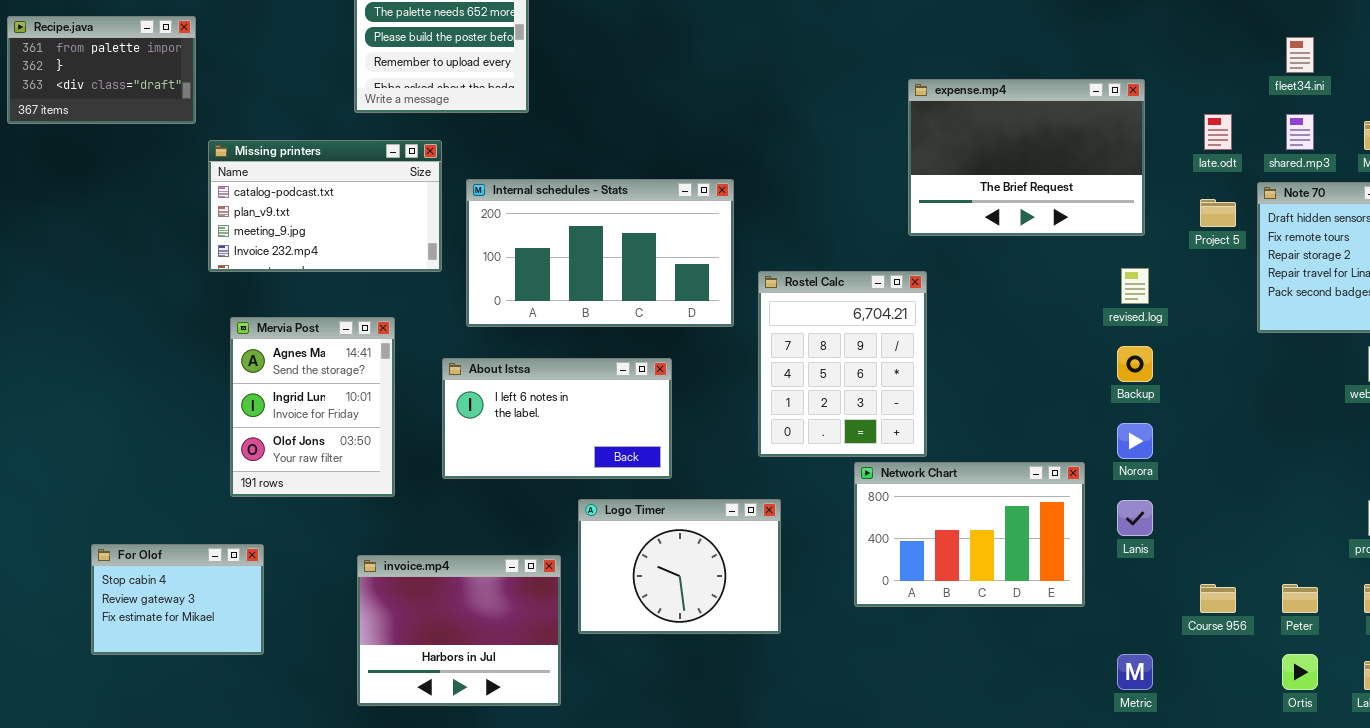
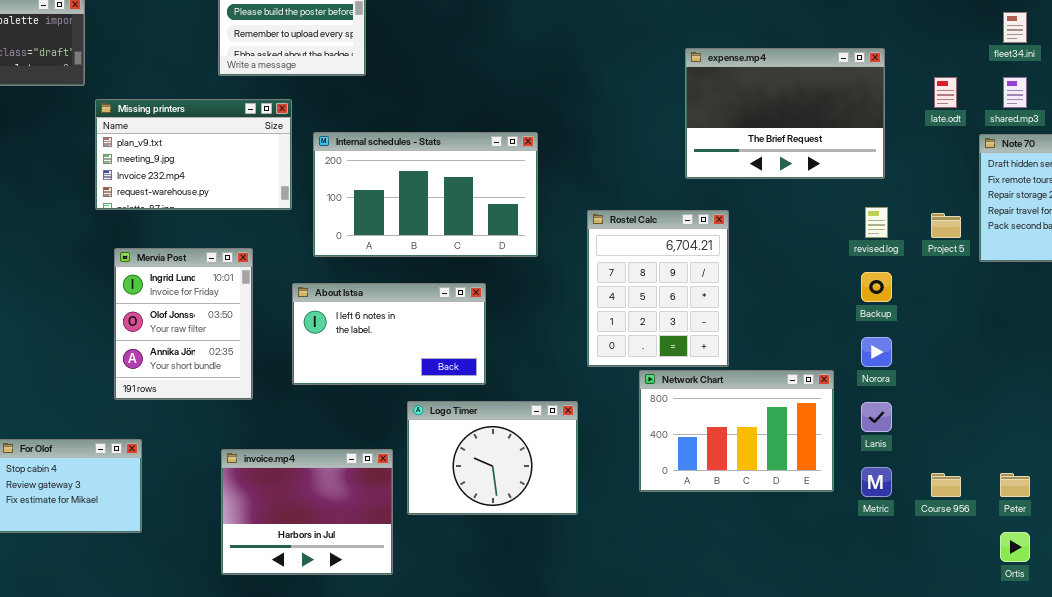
Missing printers: [208,140,442,272] -> [95,99,292,210], scrolled down 1 row
Project 5: [1200,199,1236,227] -> [931,213,961,238], moved
Rostel Calc: [758,271,927,457] -> [587,210,729,367], moved
Mervia Post: [230,317,395,497] -> [114,248,253,400], scrolled down 1 row
Metric: [1117,654,1153,690] -> [861,467,892,497], moved

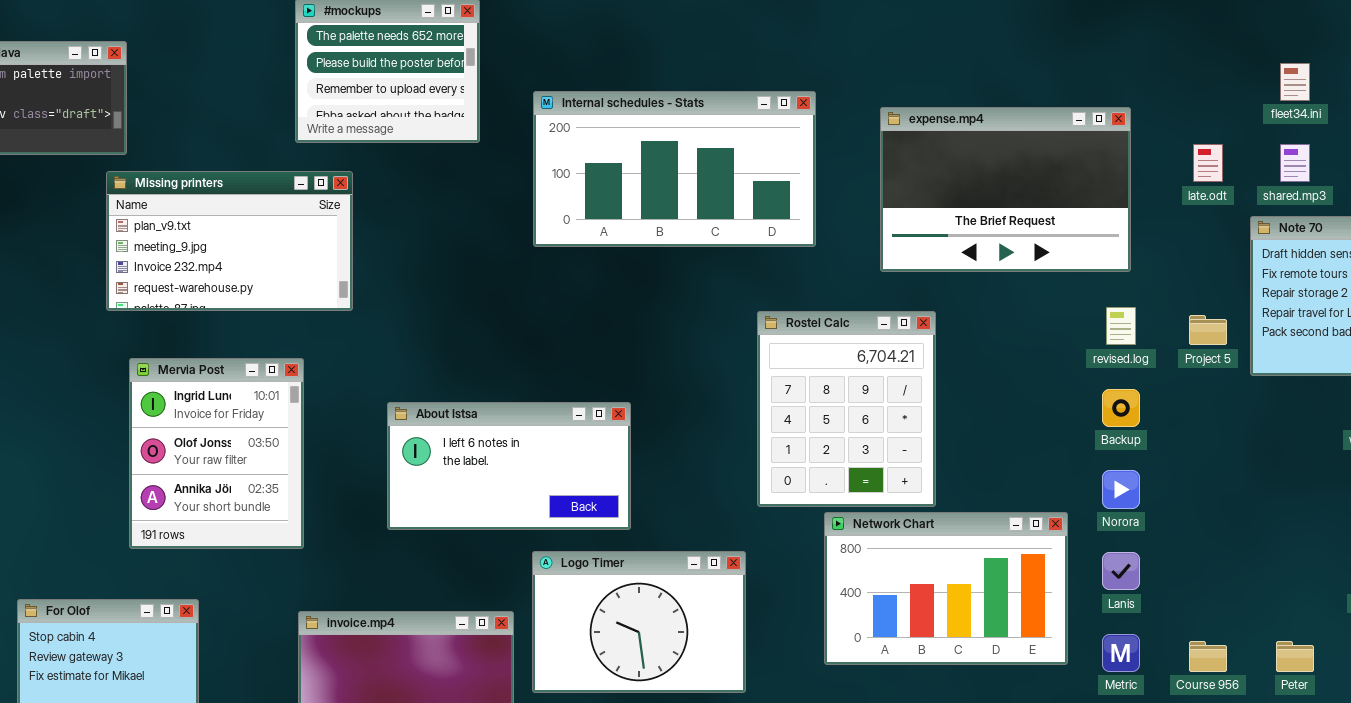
Missing printers: [95,99,292,210] -> [106,171,353,311], moved
Internal schedules - Stats: [313,132,538,257] -> [533,91,816,247], moved
Mervia Post: [114,248,253,400] -> [129,358,304,549], moved

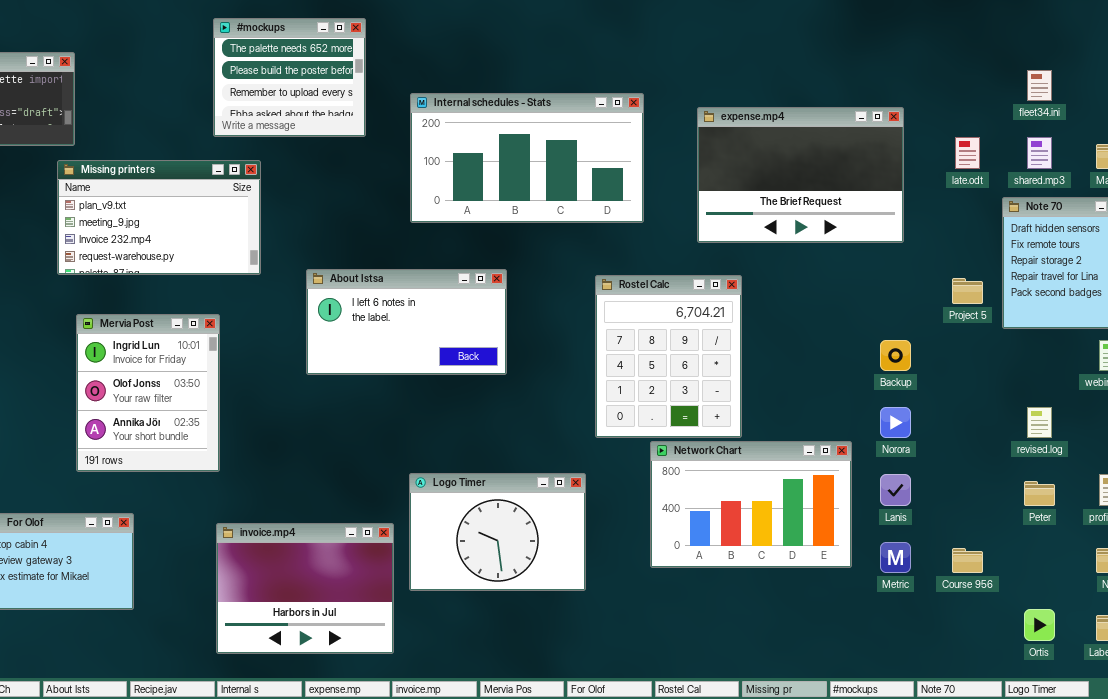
revised.log: [1106,307,1136,345] -> [1027,407,1052,438], moved
About Istsa: [387,402,631,530] -> [306,269,507,375], moved
Peter: [1276,641,1314,672] -> [1024,481,1055,506], moved

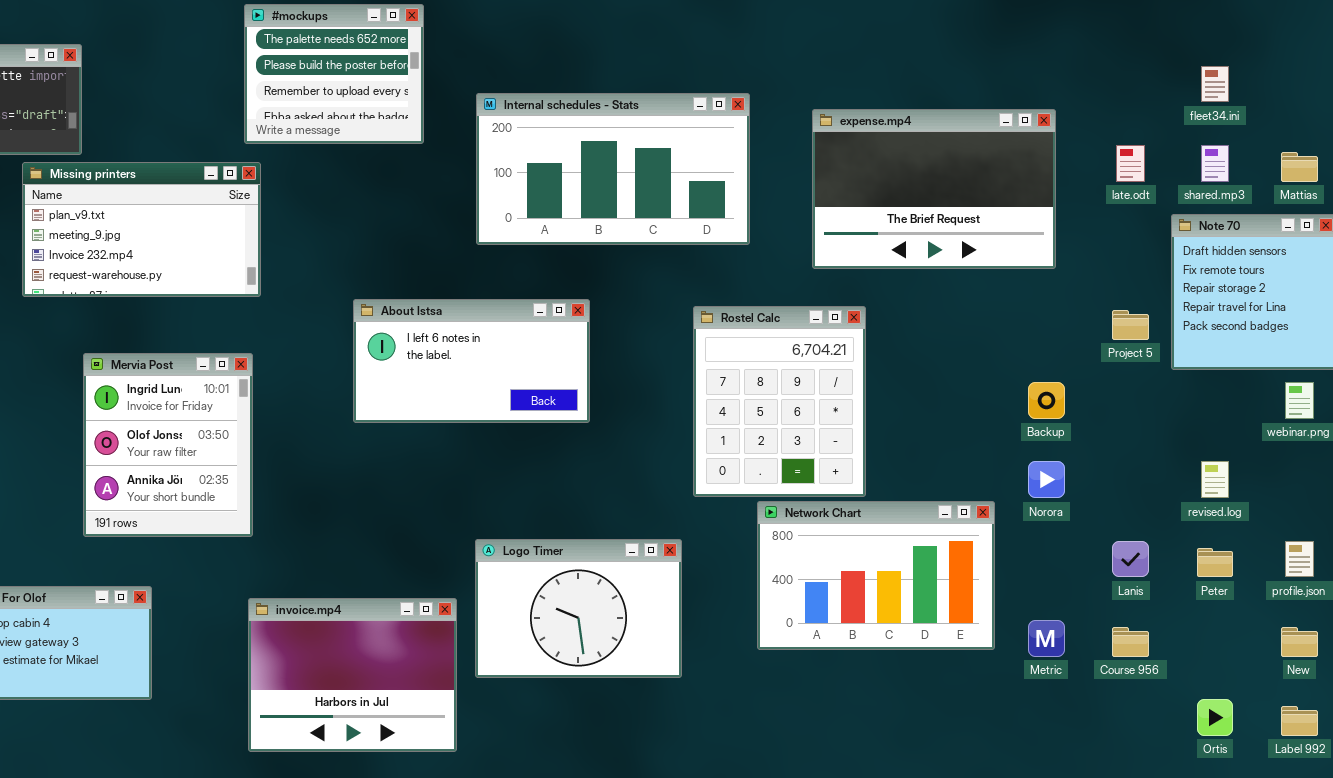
Missing printers: [57,160,261,275] -> [22,162,261,297], moved
Lanis: [880,474,911,506] -> [1112,541,1149,577], moved

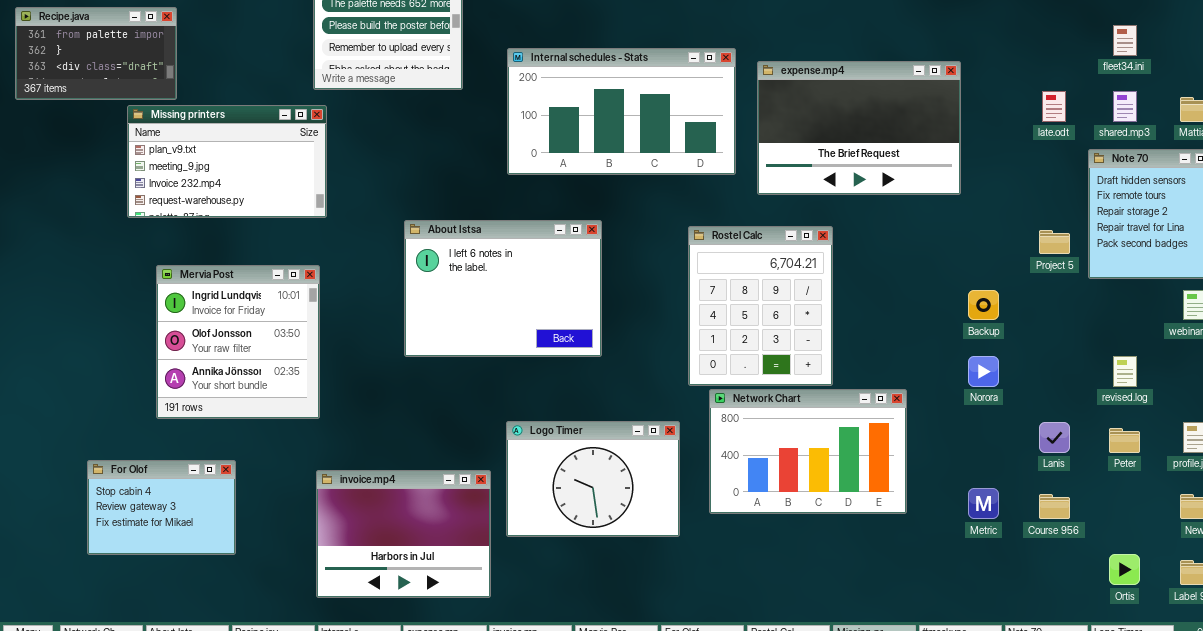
expense.mp4: [812,109,1056,269] -> [757,61,961,195], moved
About Istsa: [353,299,590,423] -> [404,220,602,357], resized
Mervia Post: [83,353,253,537] -> [156,265,320,419], resized
Network Chart: [757,501,995,650] -> [709,389,907,514], moved

